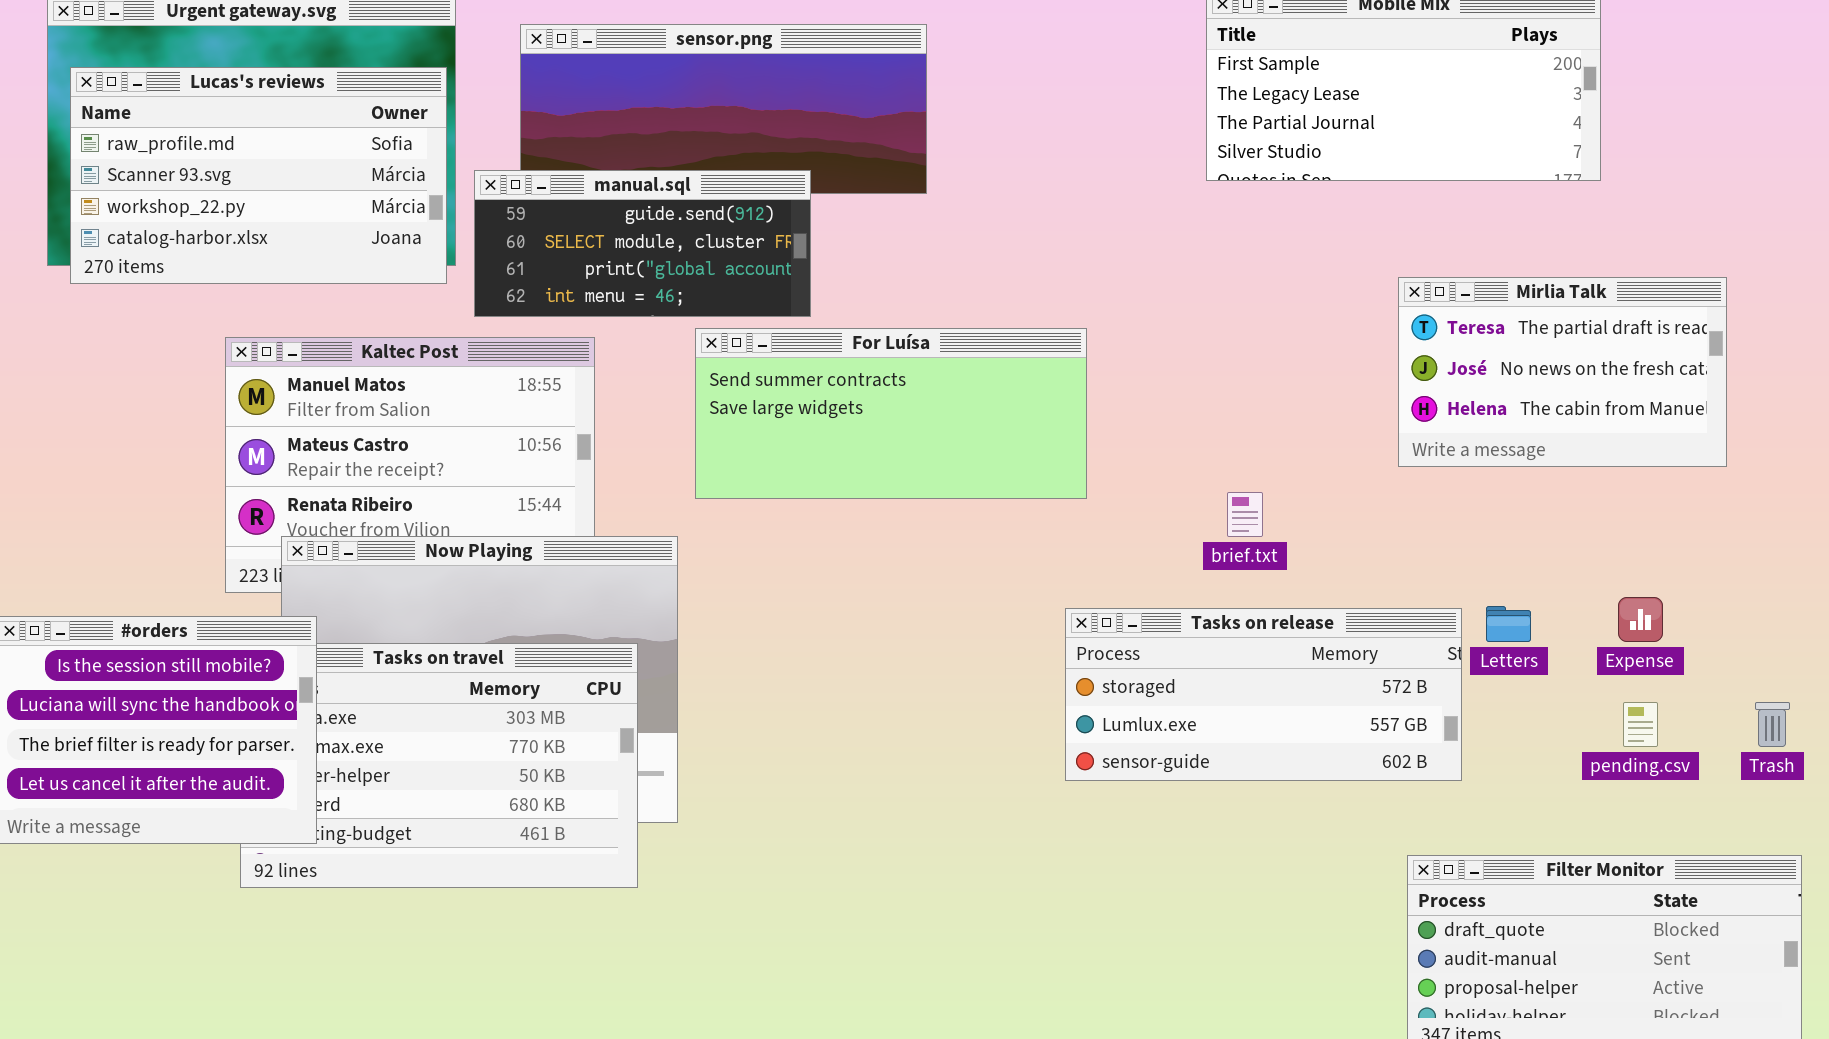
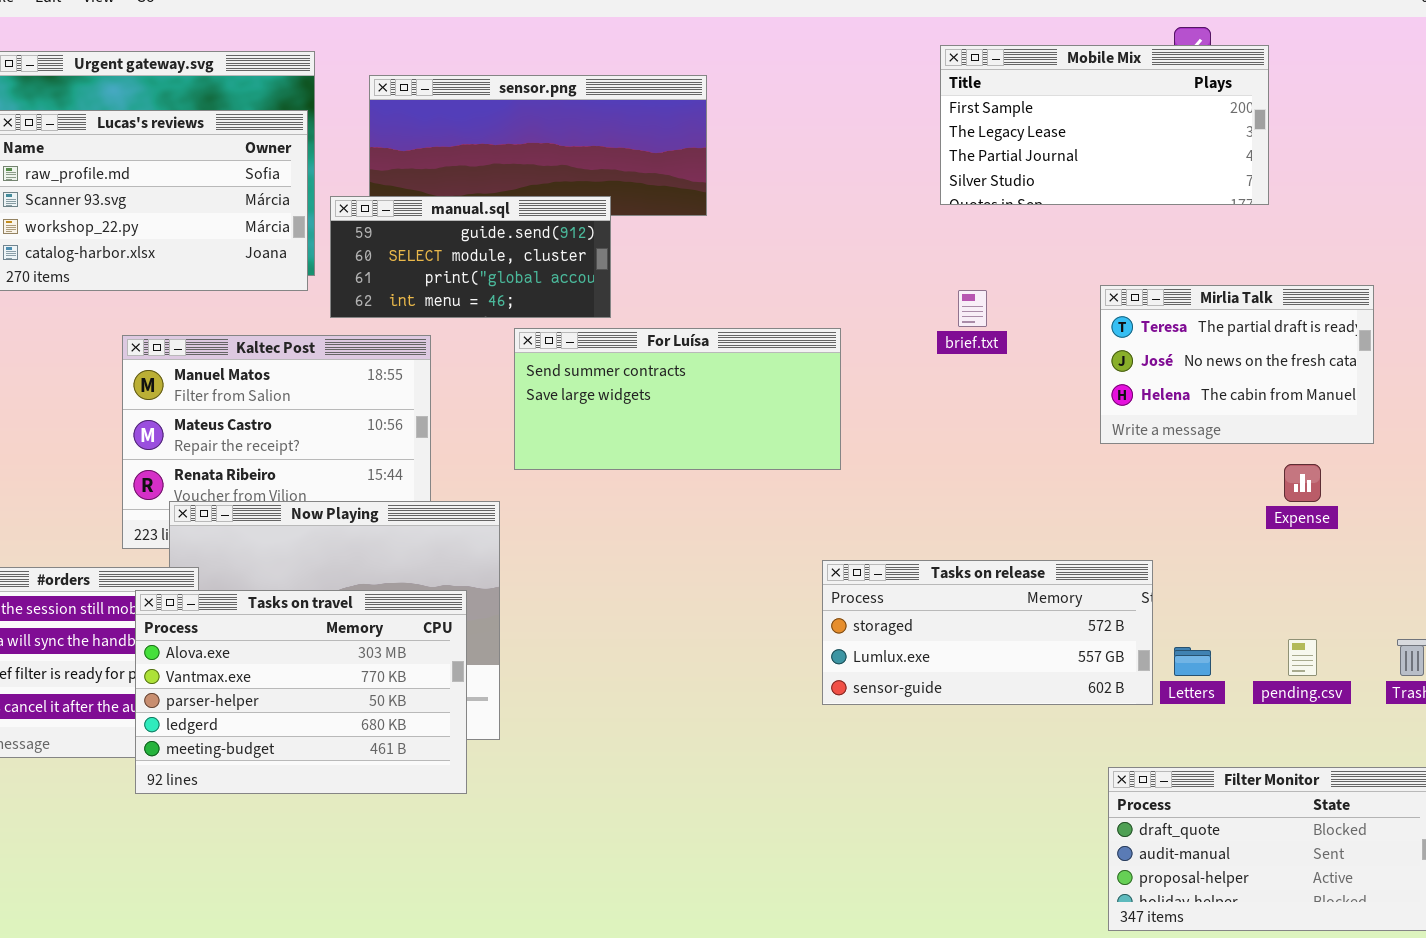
brief.txt: [1227,492,1263,537] -> [958,290,987,327], moved
Expense: [1618,597,1663,642] -> [1284,464,1321,502], moved
Letters: [1486,606,1531,642] -> [1174,647,1211,676], moved
Tasks on travel: [240,643,638,888] -> [135,590,467,794], raised

